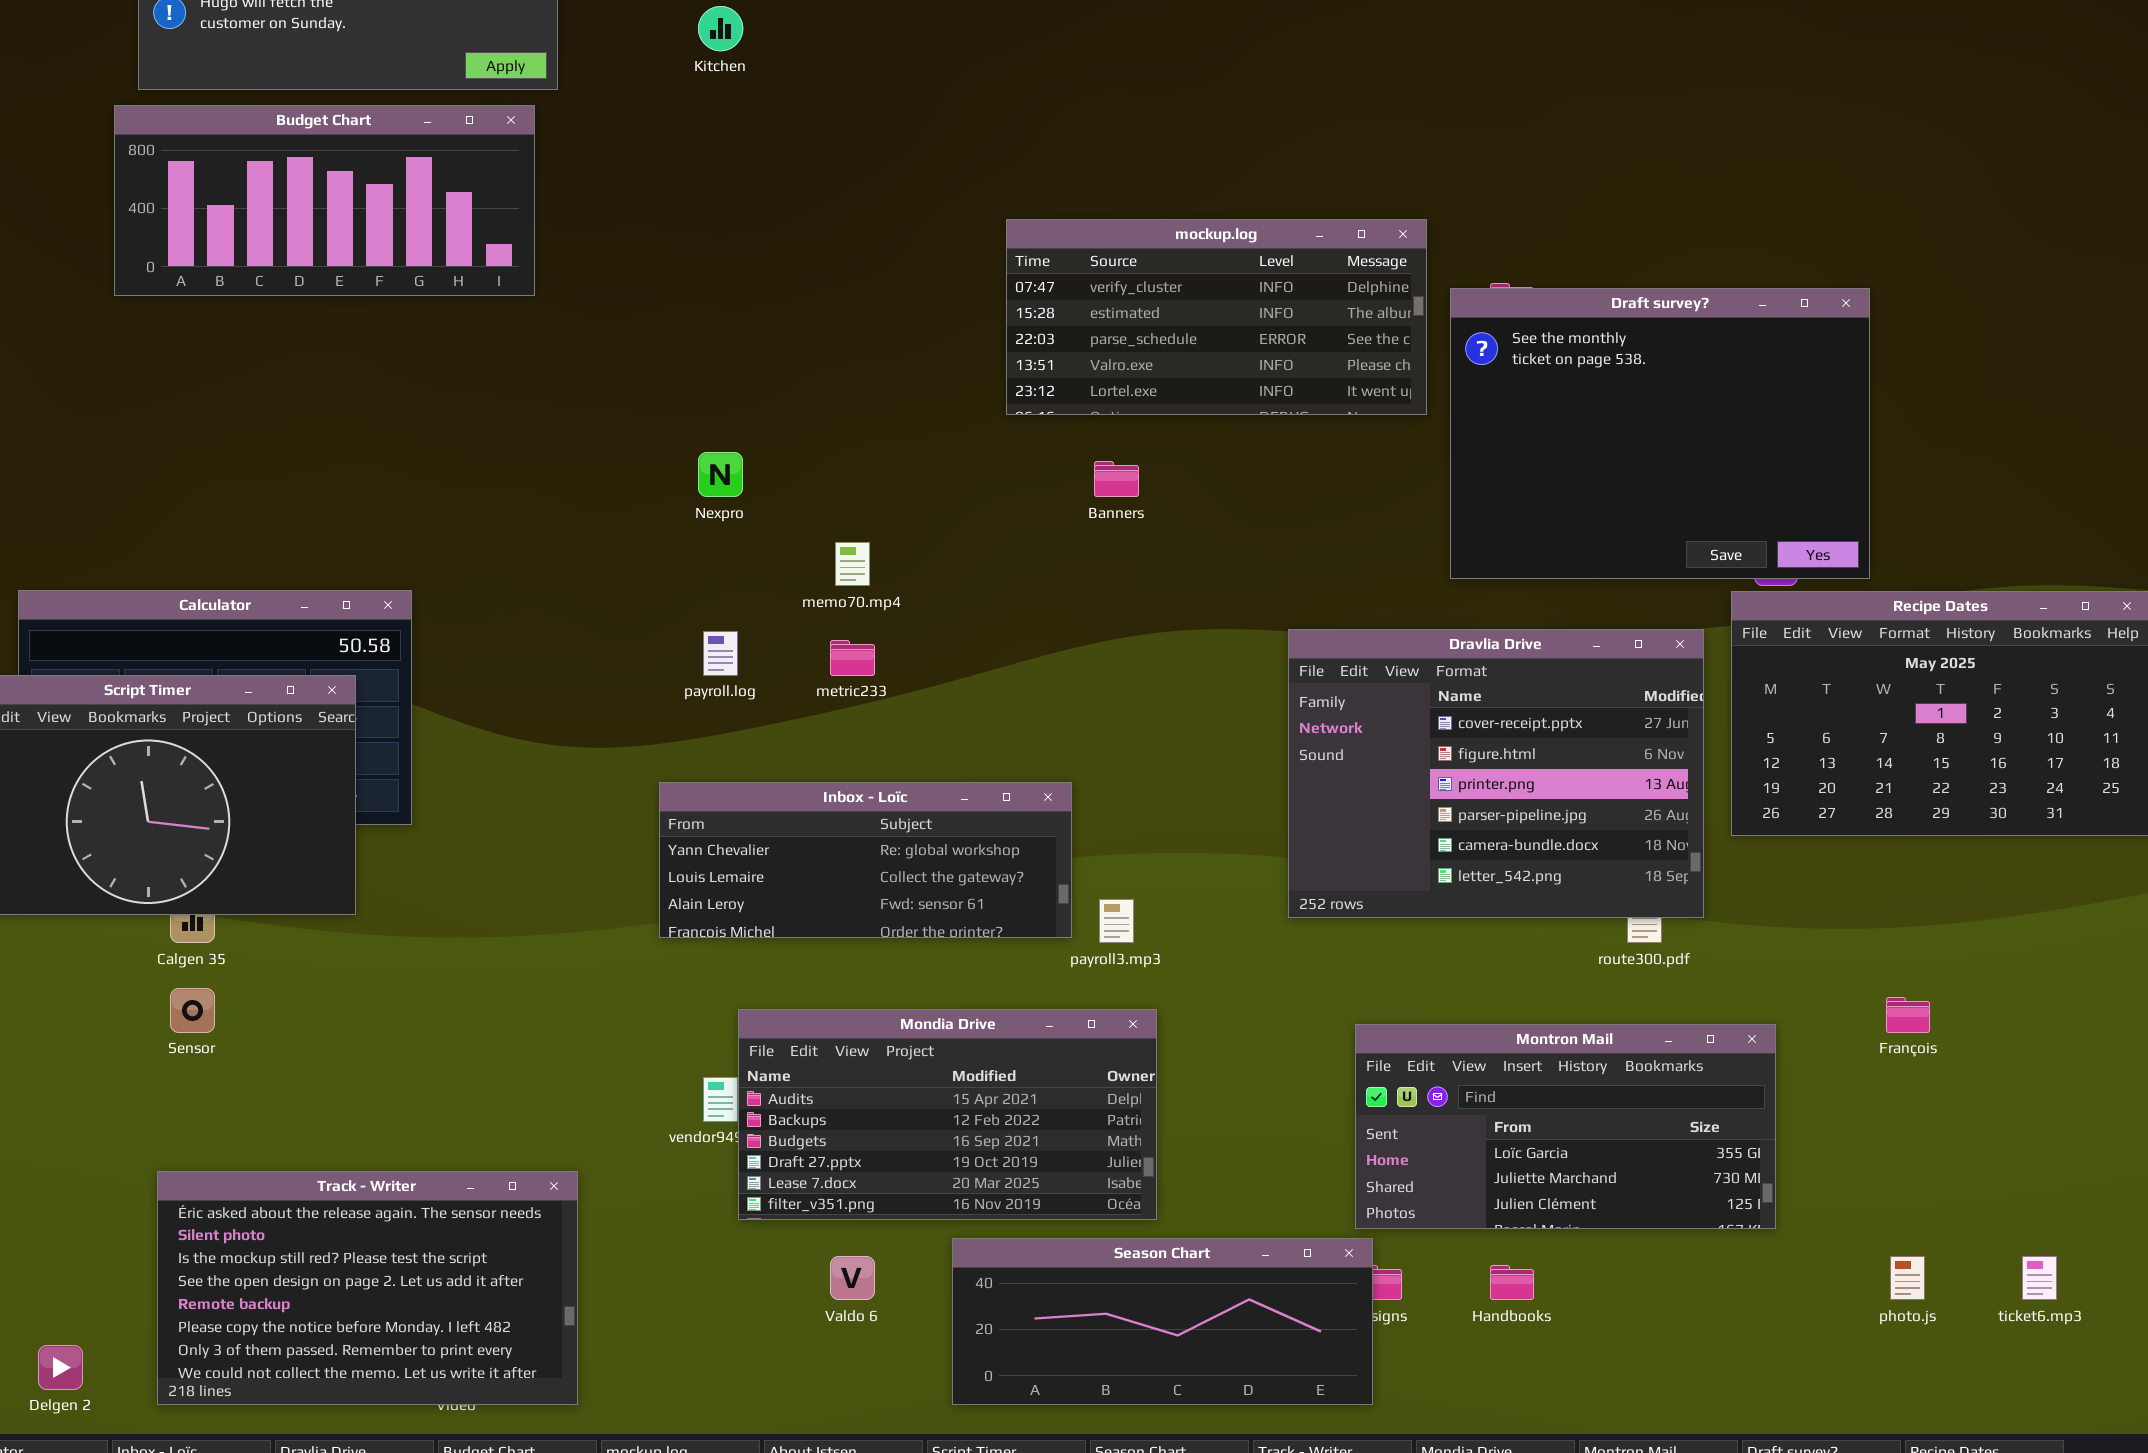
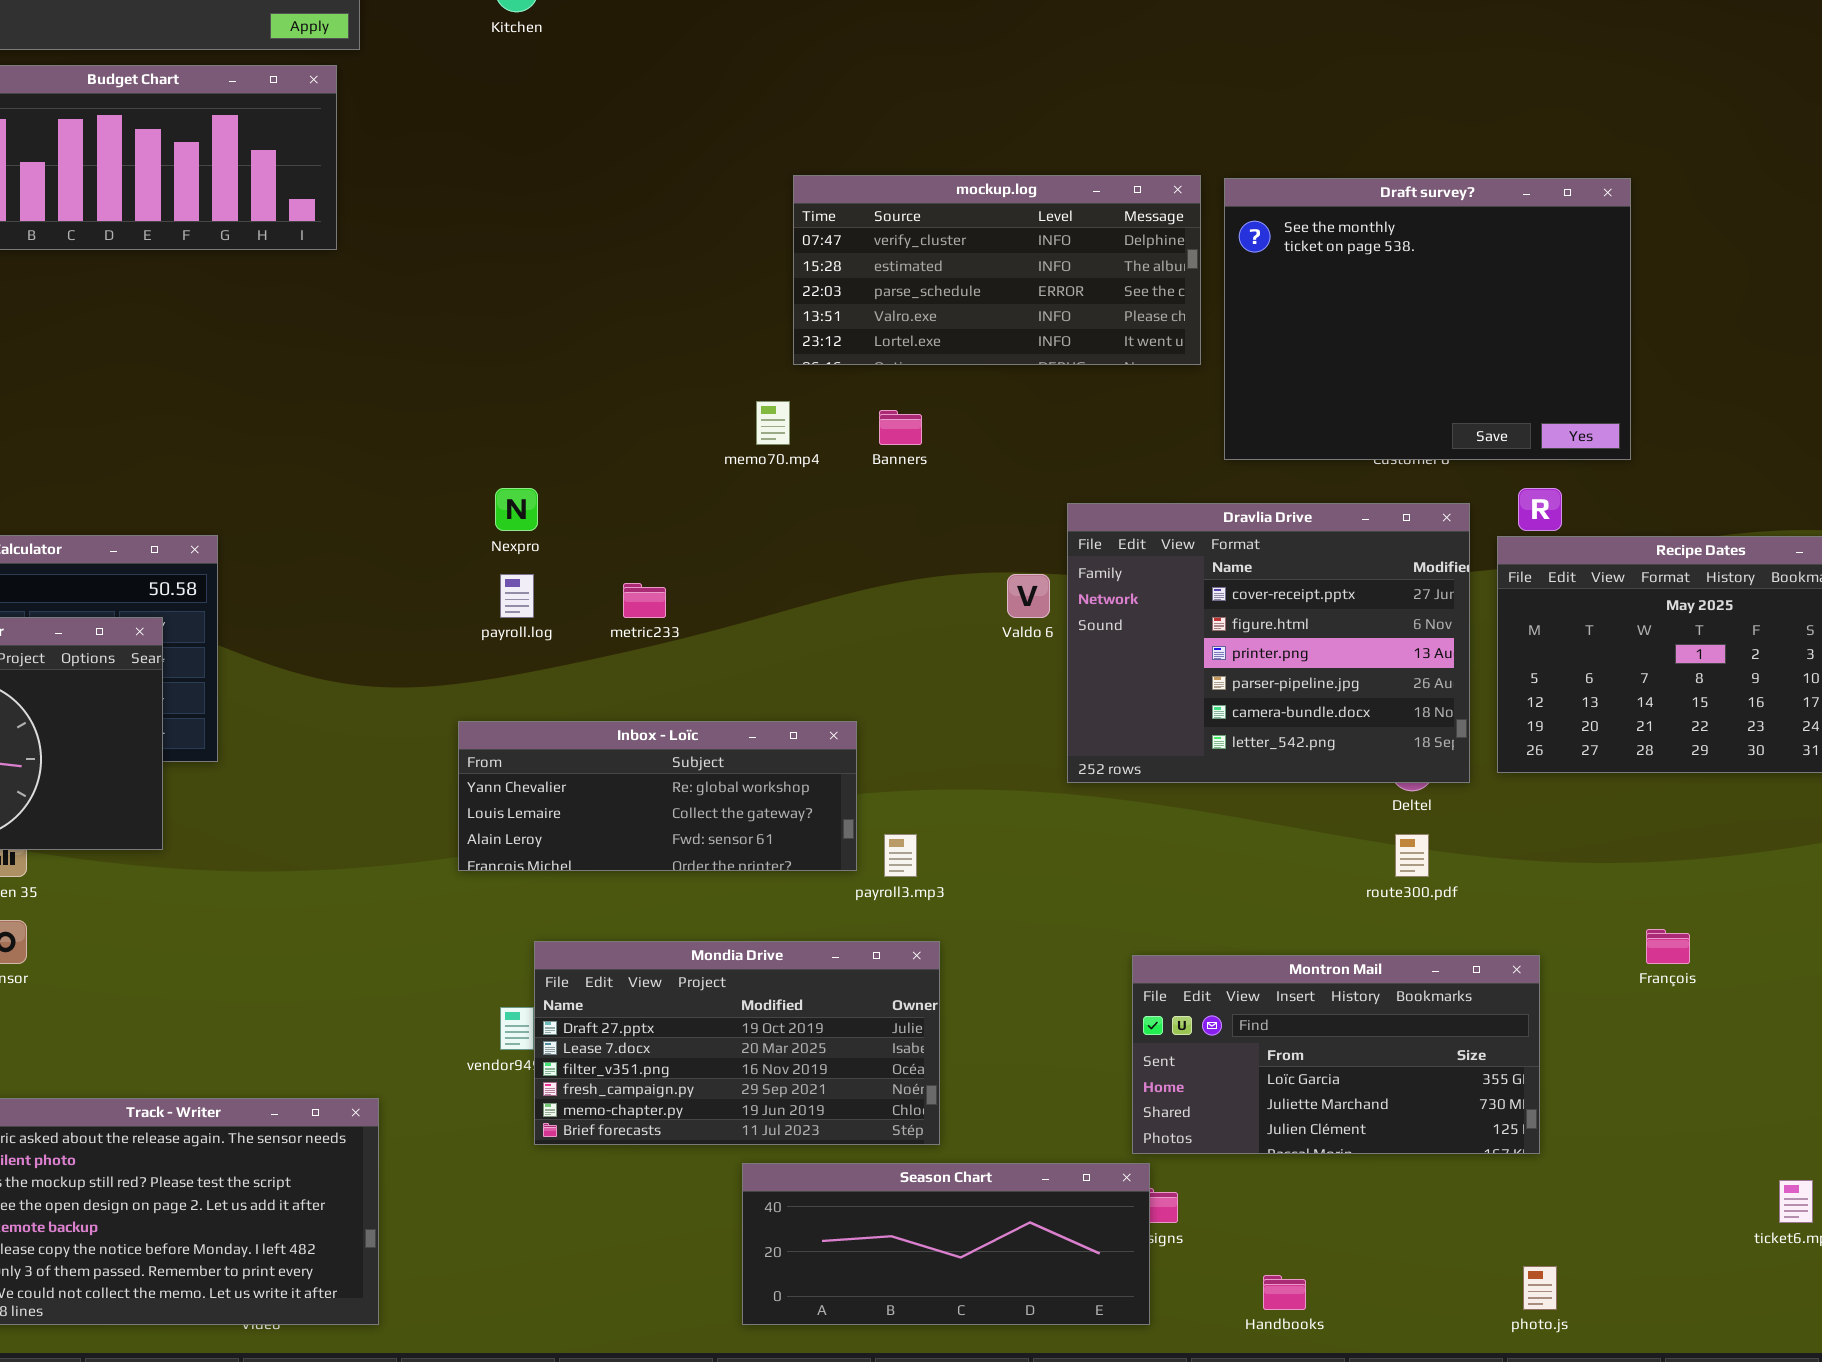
Draft survey?: [1450,288,1870,579] -> [1224,178,1631,460], moved
Nexpro: [698,452,743,497] -> [495,488,538,531], moved
memo70.mp4: [835,542,870,586] -> [756,401,790,445], moved
Dravlia Drive: [1288,629,1704,918] -> [1067,503,1470,783], moved
Mondia Drive: [738,1009,1157,1220] -> [534,941,940,1145], scrolled down 3 rows
Valdo 6: [830,1256,875,1300] -> [1007,574,1050,618], moved
photo.js: [1890,1256,1925,1300] -> [1523,1266,1557,1310], moved
Handbooks: [1490,1265,1534,1300] -> [1263,1275,1306,1310], moved

